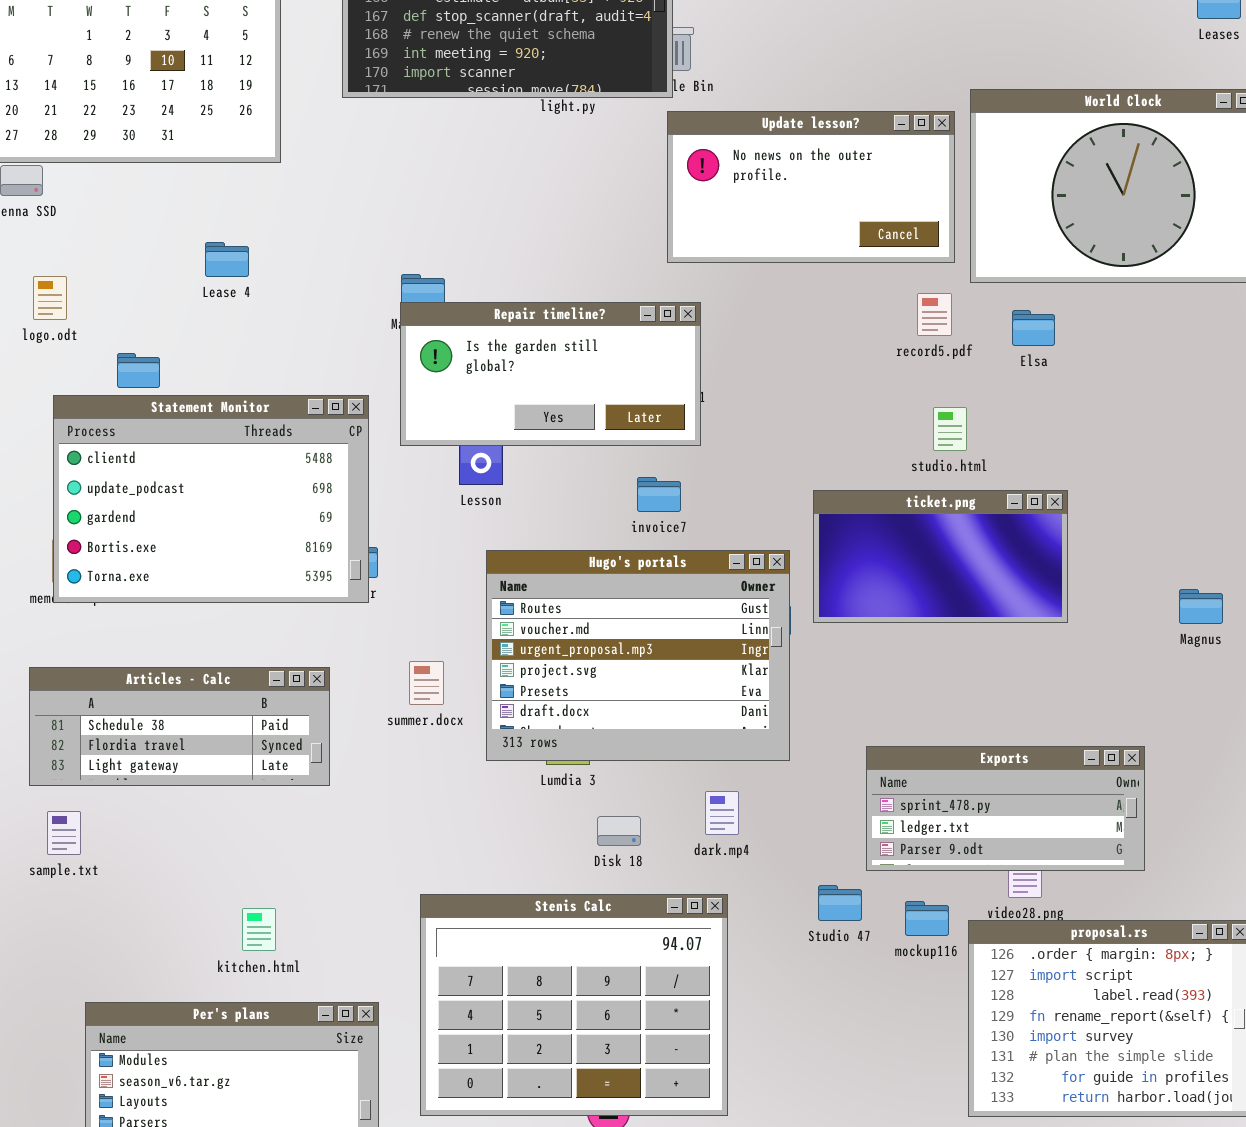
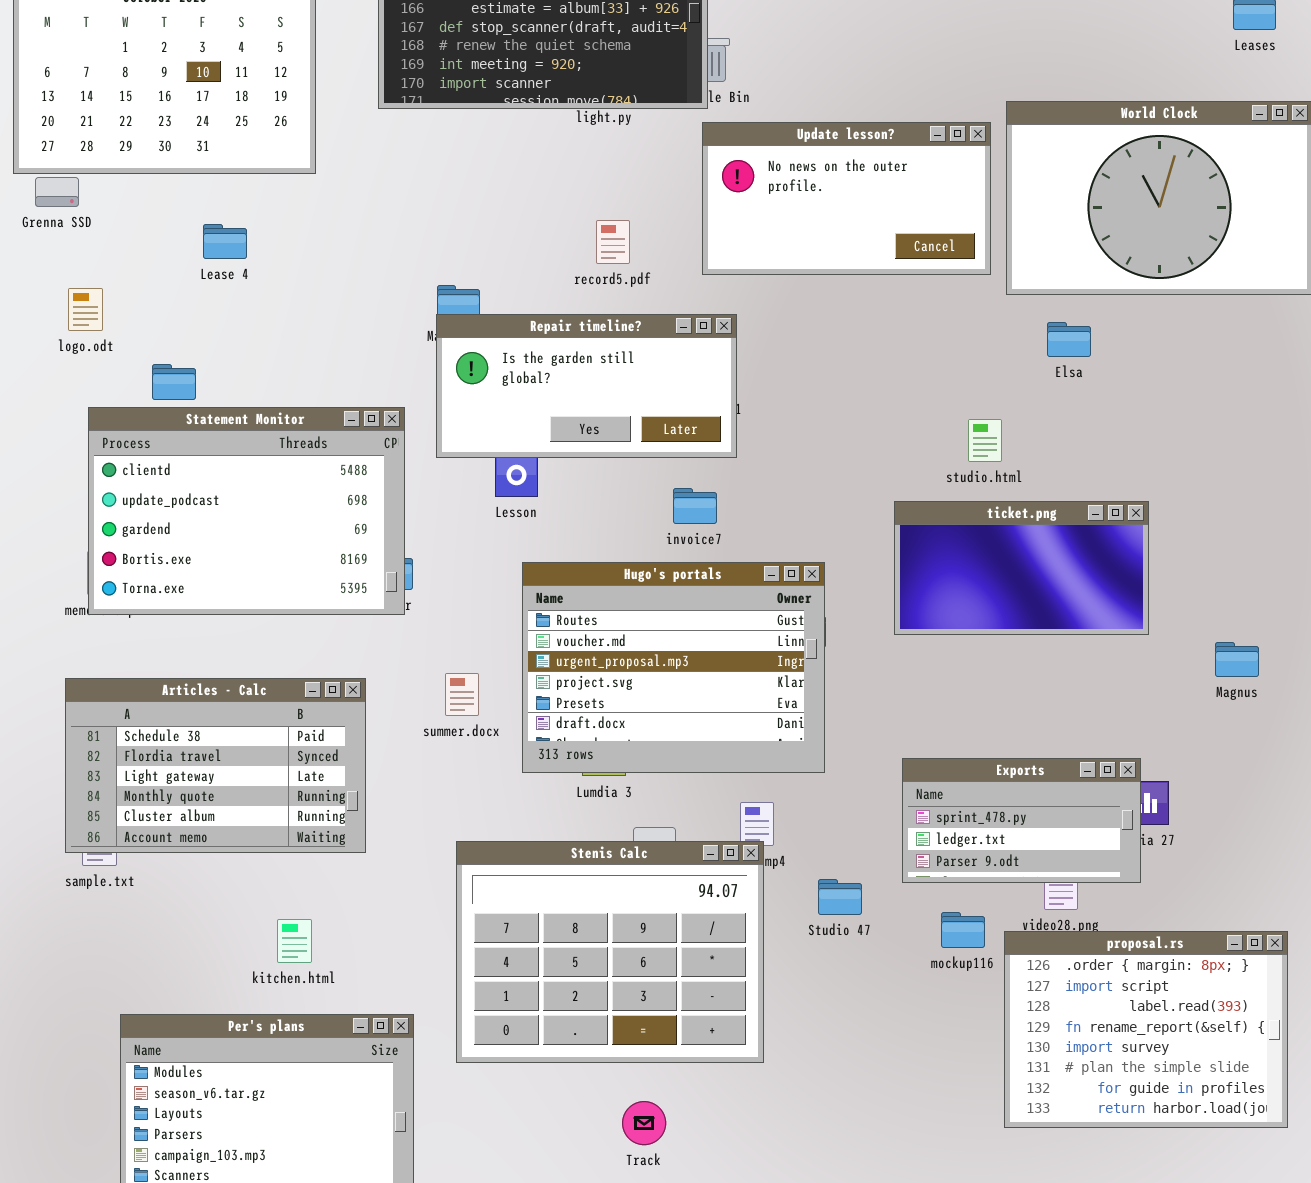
Lease 4: [205,242,249,277] -> [203,224,247,259], moved
record5.pdf: [917,293,952,336] -> [596,220,630,264], moved
ticket.png: [813,490,1068,623] -> [894,501,1149,635], moved
Magnus: [1179,589,1223,624] -> [1215,642,1259,677], moved
Articles - Calc: [29,667,330,786] -> [65,678,366,853], resized
Exports: [866,746,1145,871] -> [902,758,1141,883], resized
Studio 47: [818,885,862,921] -> [818,879,862,915], moved
Stenis Calc: [420,894,728,1116] -> [456,841,764,1063], moved

